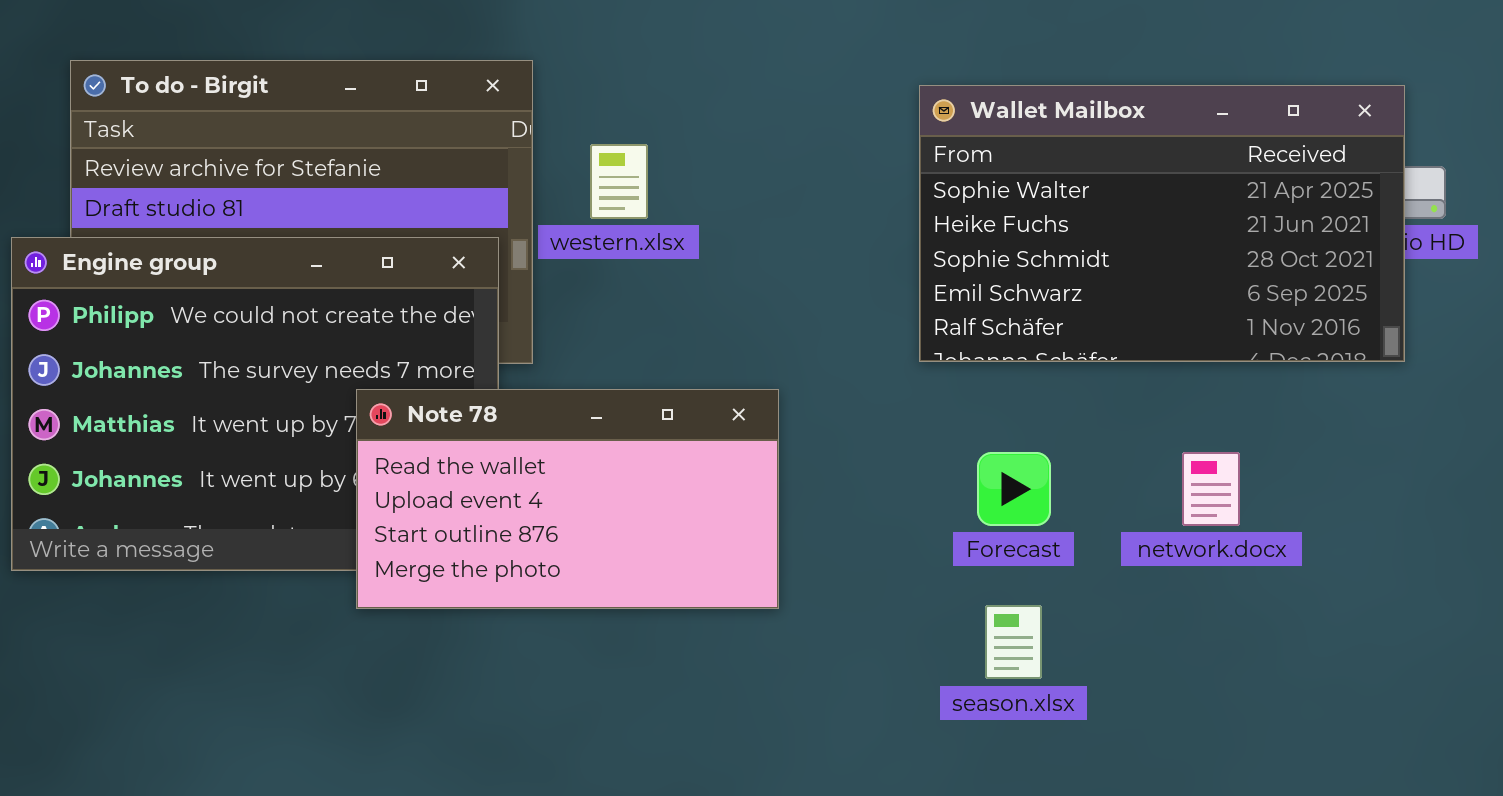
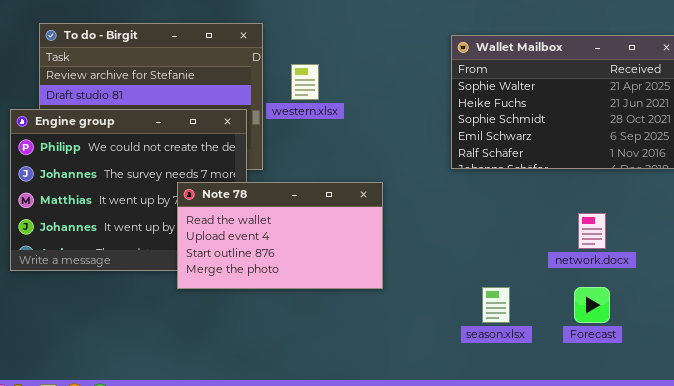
Forecast: [977,452,1051,526] -> [574,287,610,323], moved

